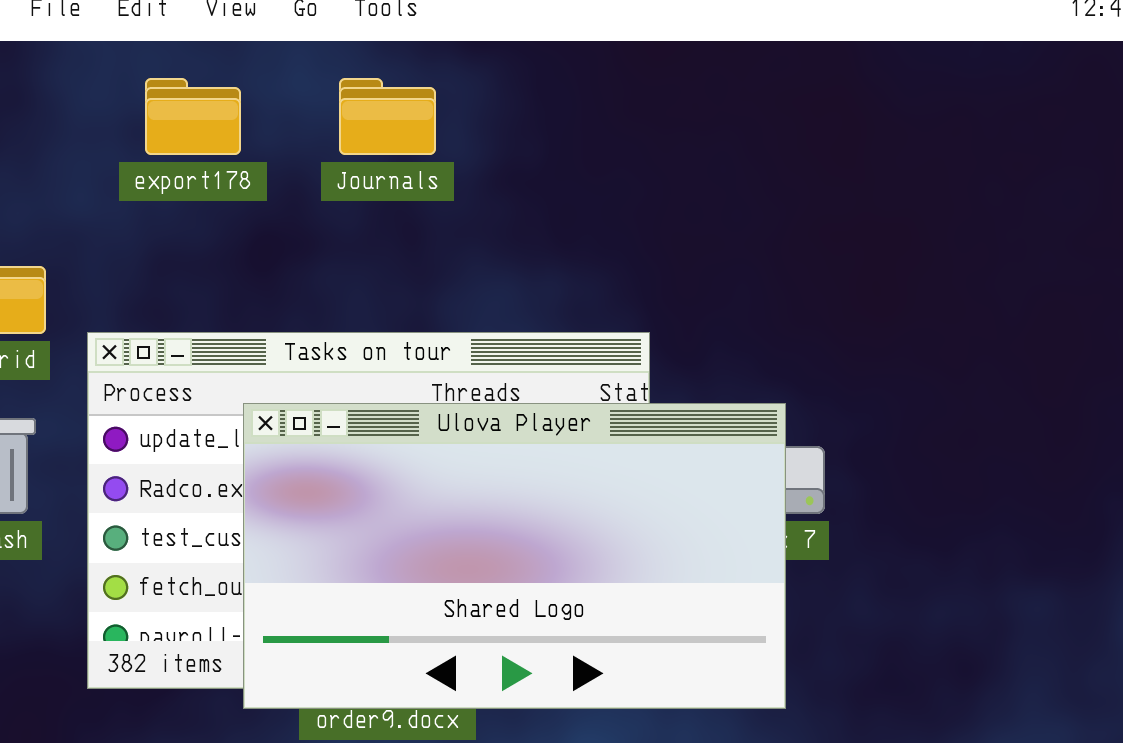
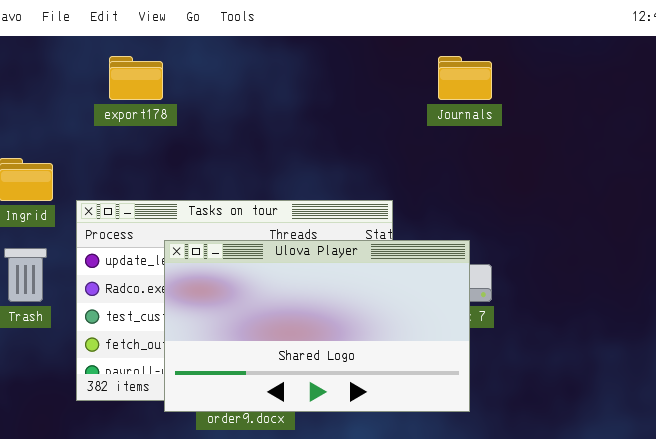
Journals: [339,78,436,155] -> [438,56,492,100], moved

